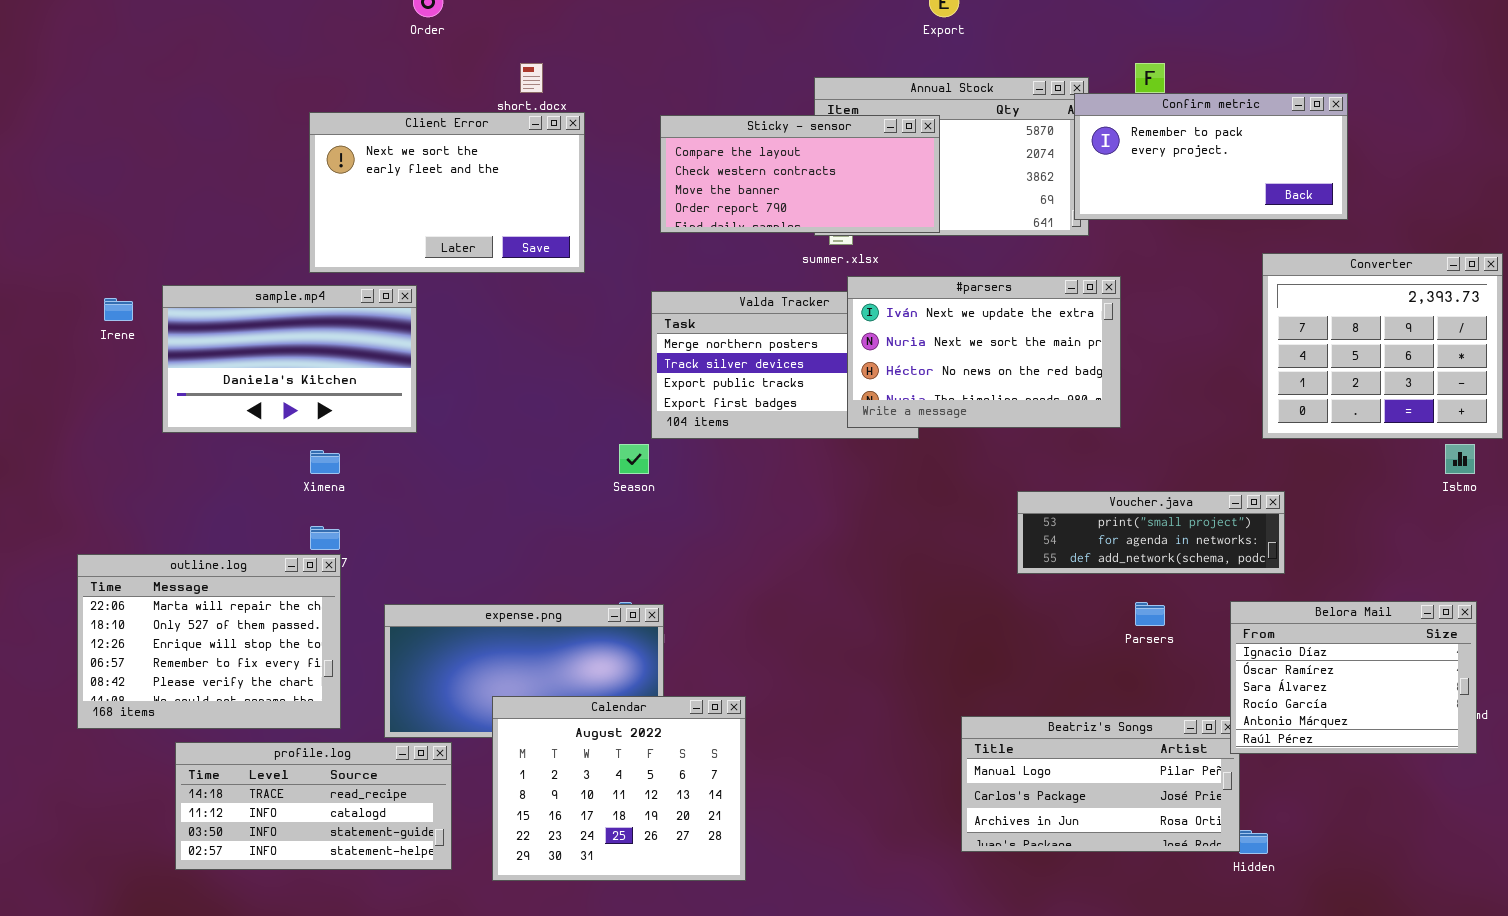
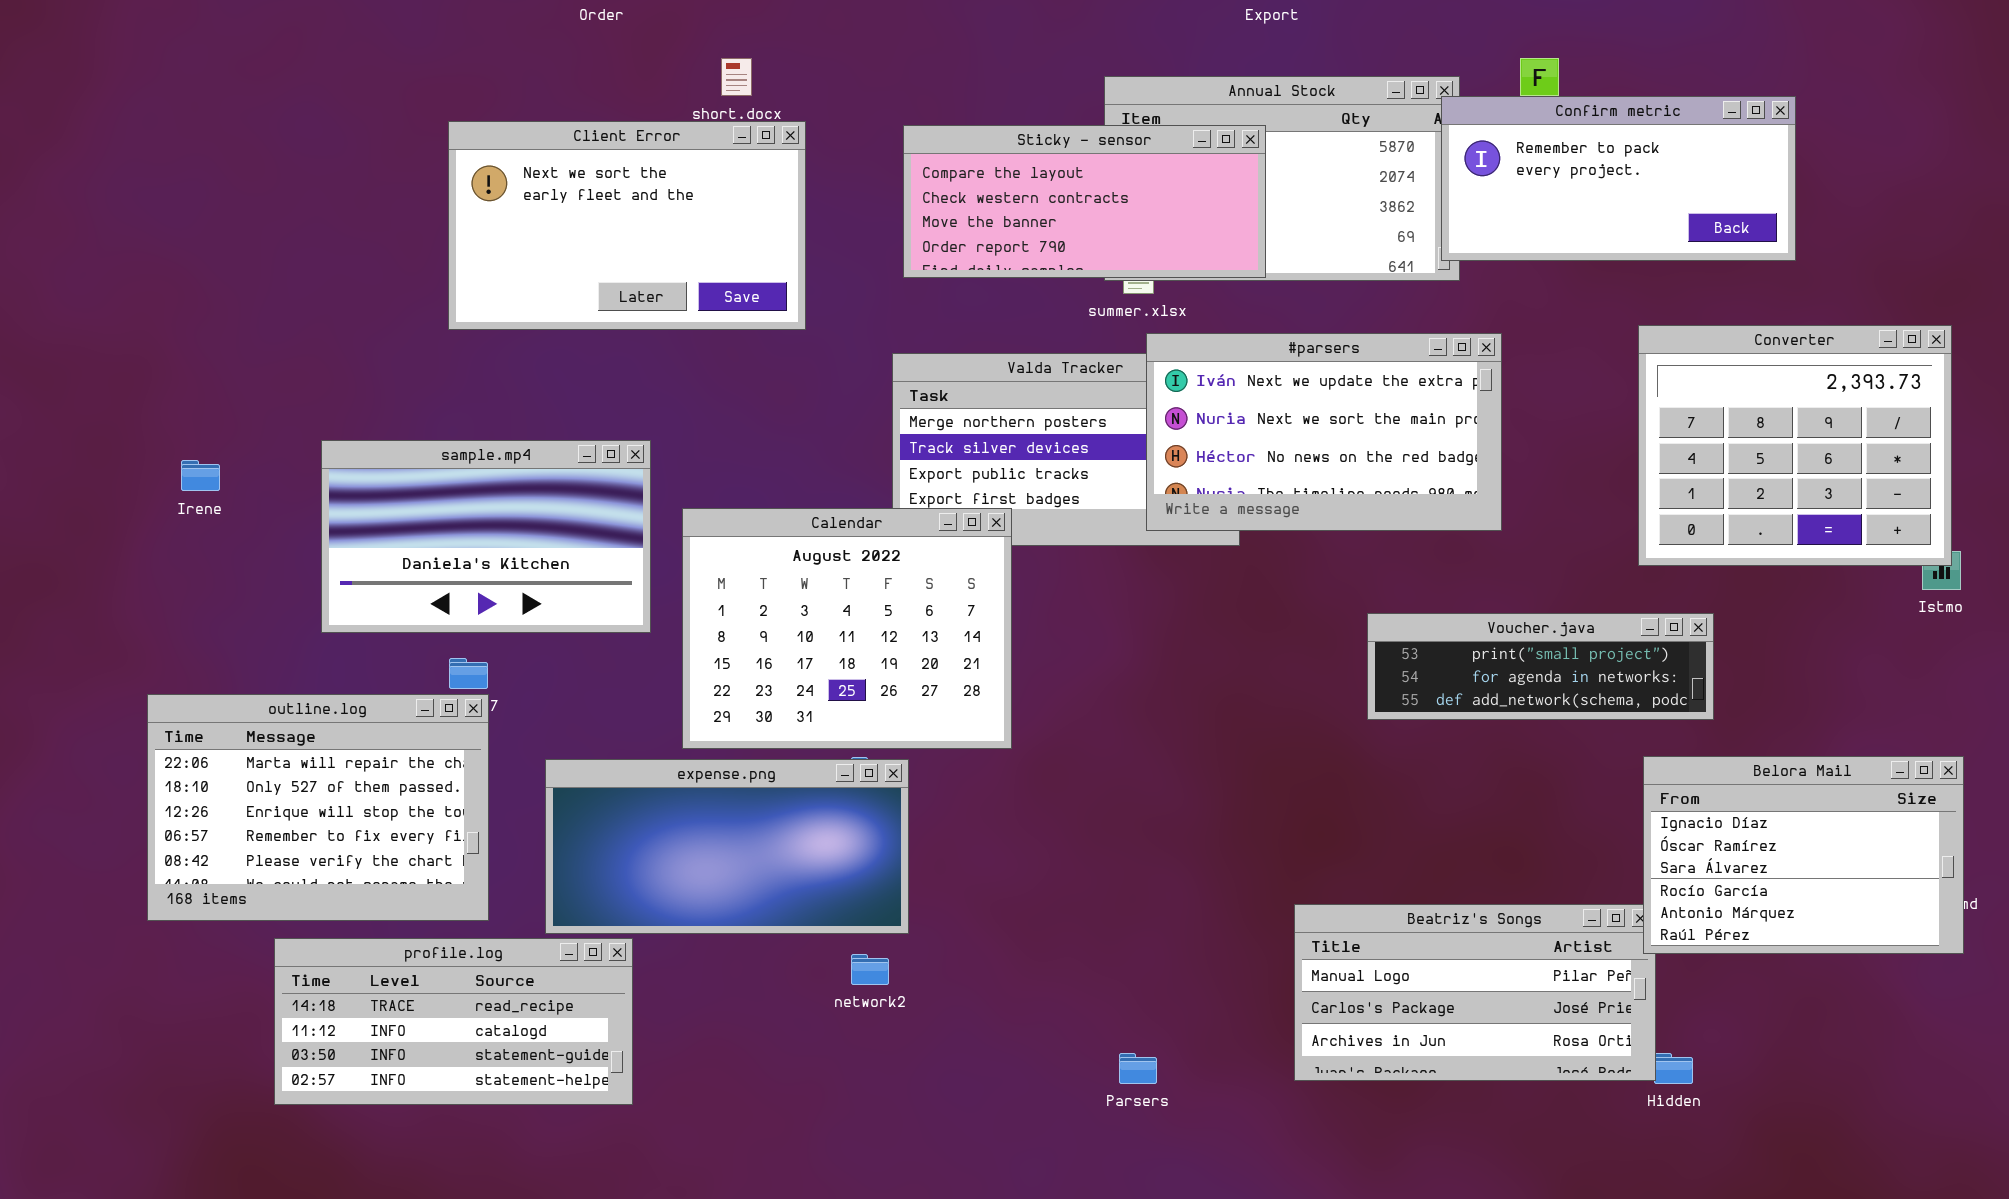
Converter: [1262,253,1503,439] -> [1638,325,1952,566], moved
sample.mp4: [162,285,417,433] -> [321,440,651,633], moved
Irene: [104,298,133,321] -> [181,460,220,491], moved
Parsers: [1135,602,1165,626] -> [1119,1053,1157,1084], moved
Calendar: [492,696,746,881] -> [682,508,1012,749], moved

